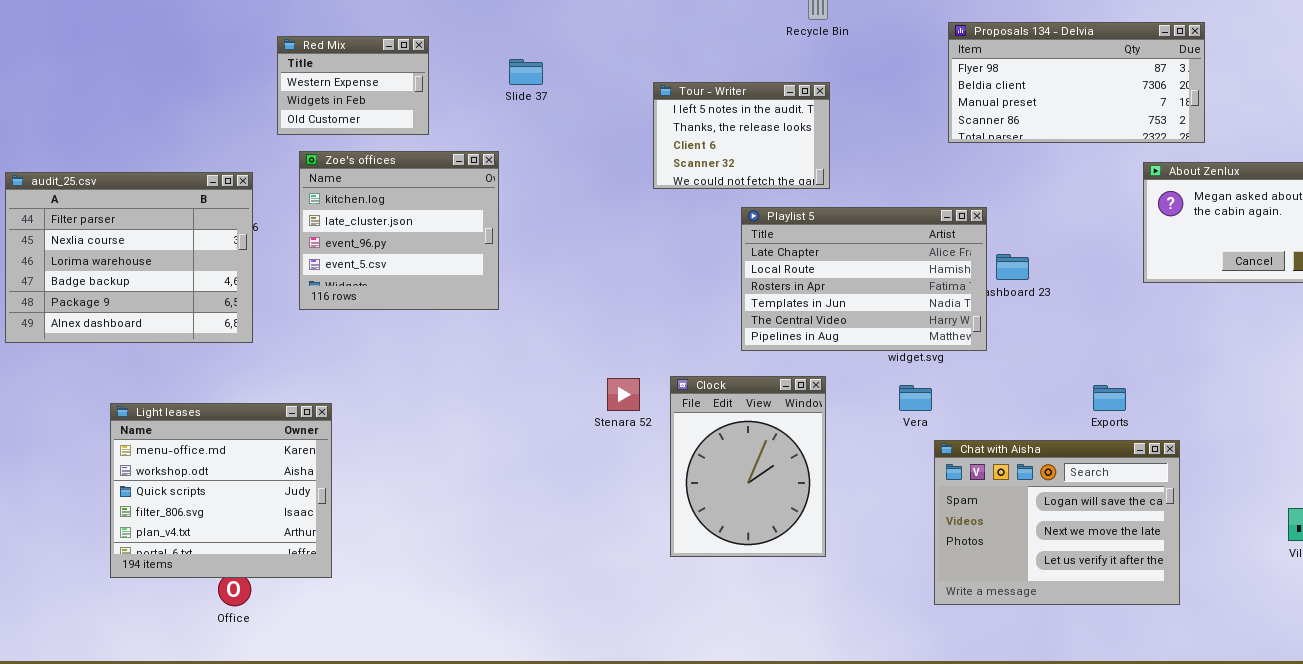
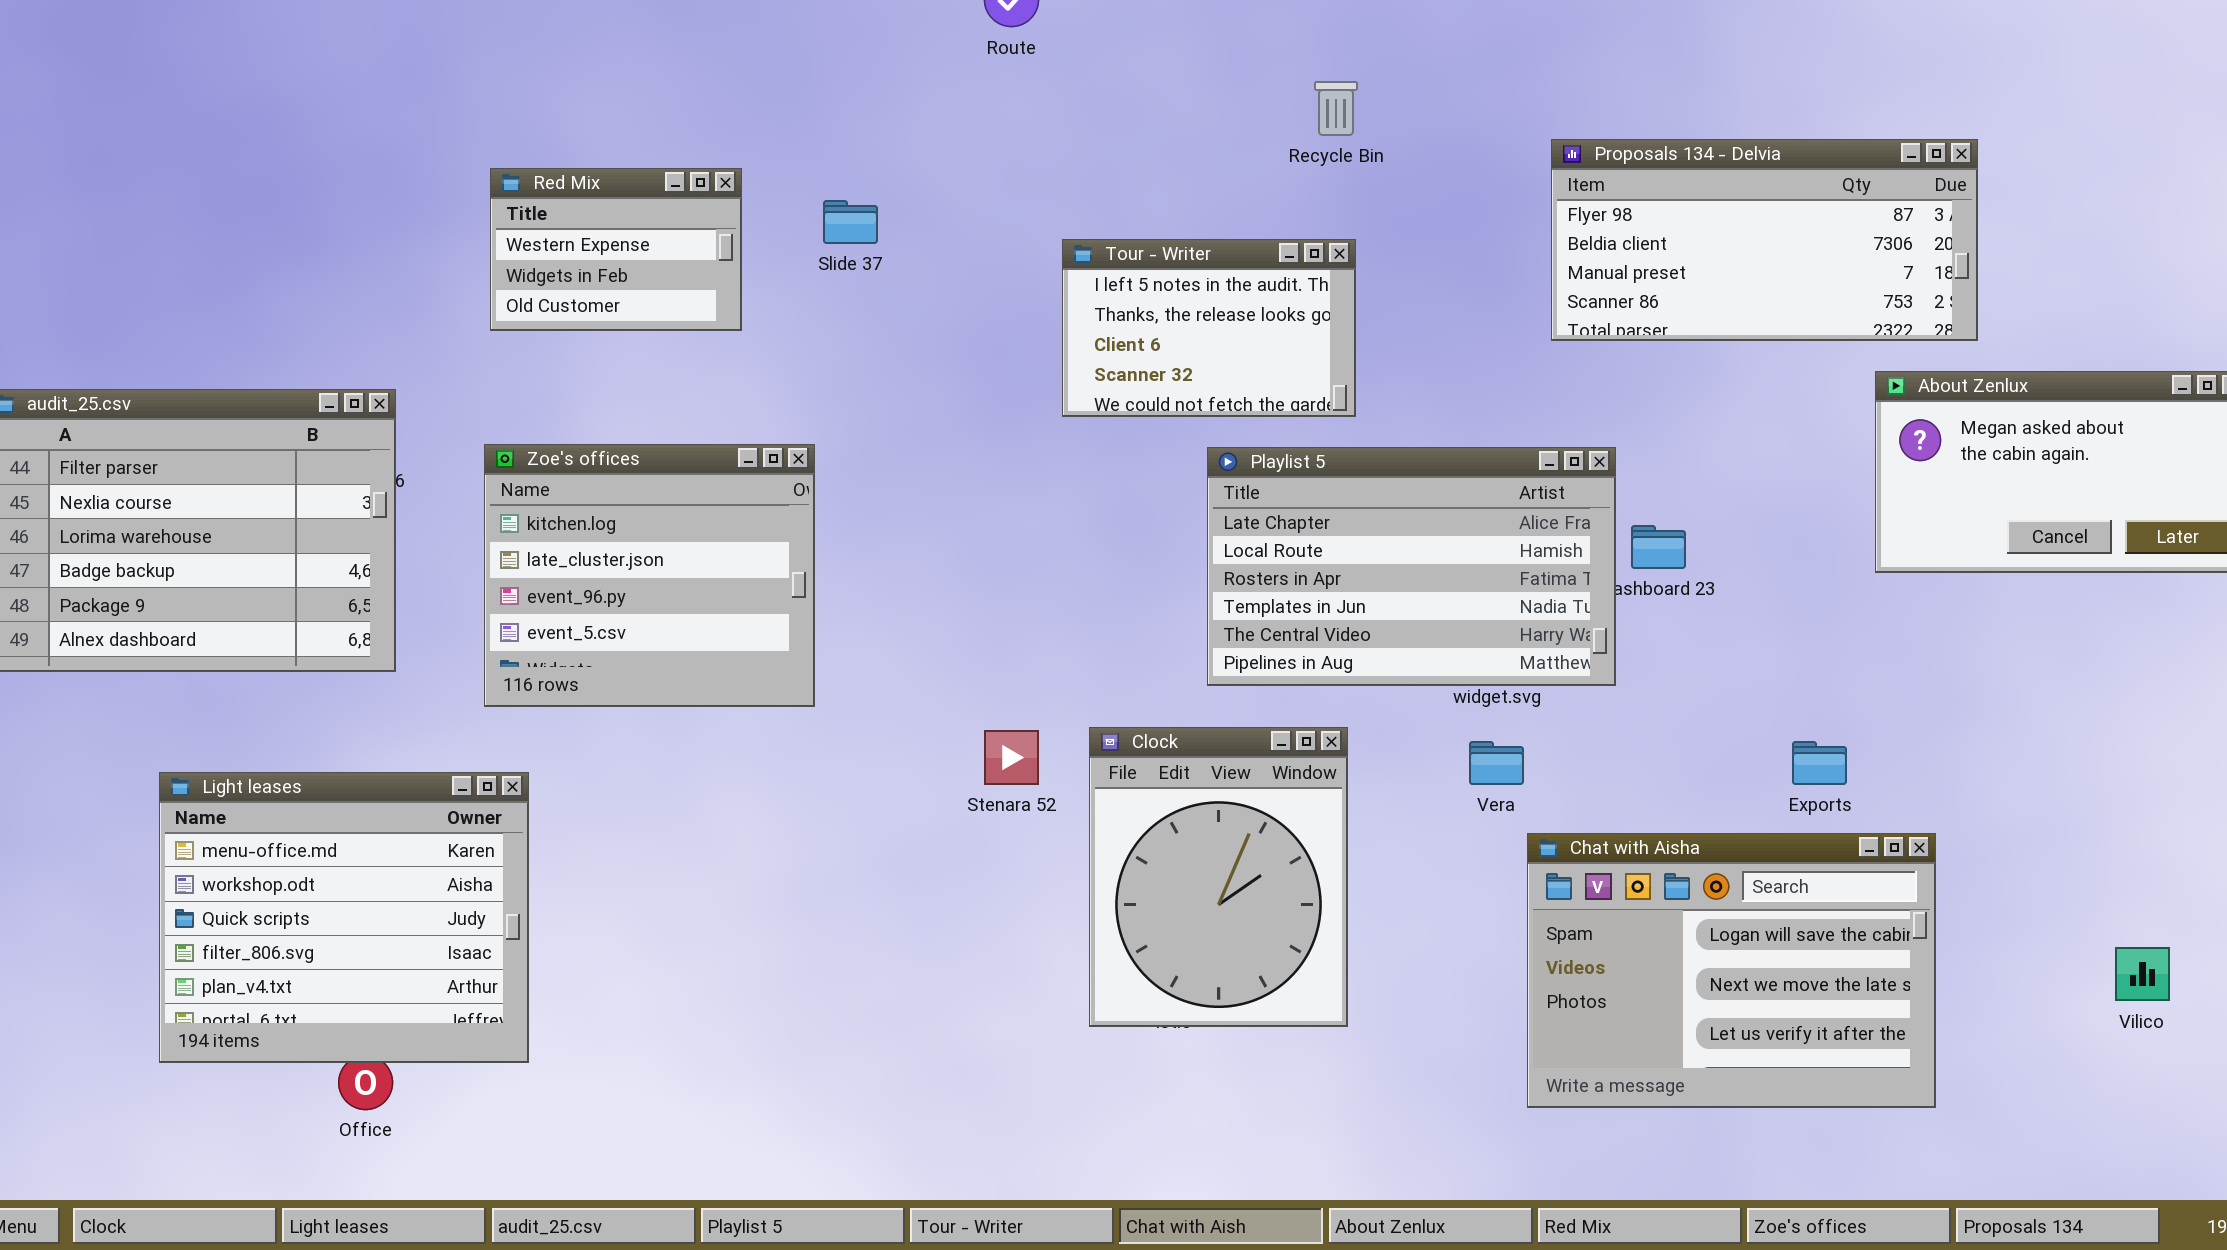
Red Mix: [277,36,429,135] -> [490,168,742,331], moved
Zoe's offices: [299,151,499,310] -> [484,444,815,707], moved

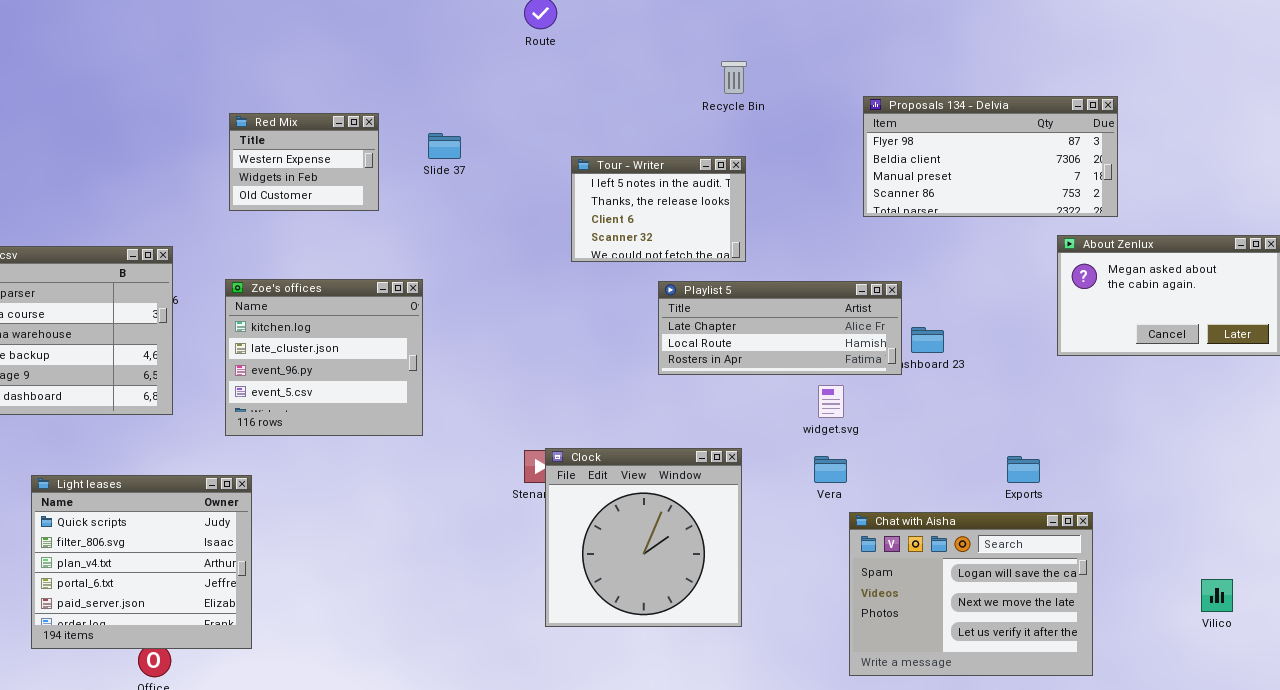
Playlist 5: [1207,447,1616,686] -> [658,281,902,375], resized
Clock: [1089,727,1348,1027] -> [545,448,742,627], resized
Light leases: [159,772,529,1063] -> [31,475,252,649], scrolled down 2 rows

